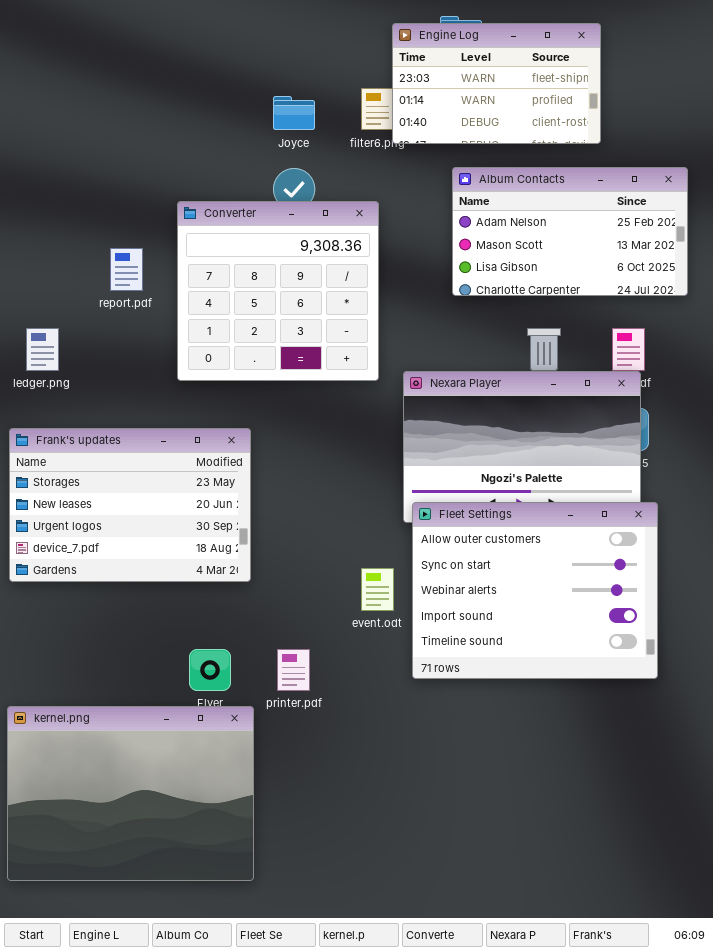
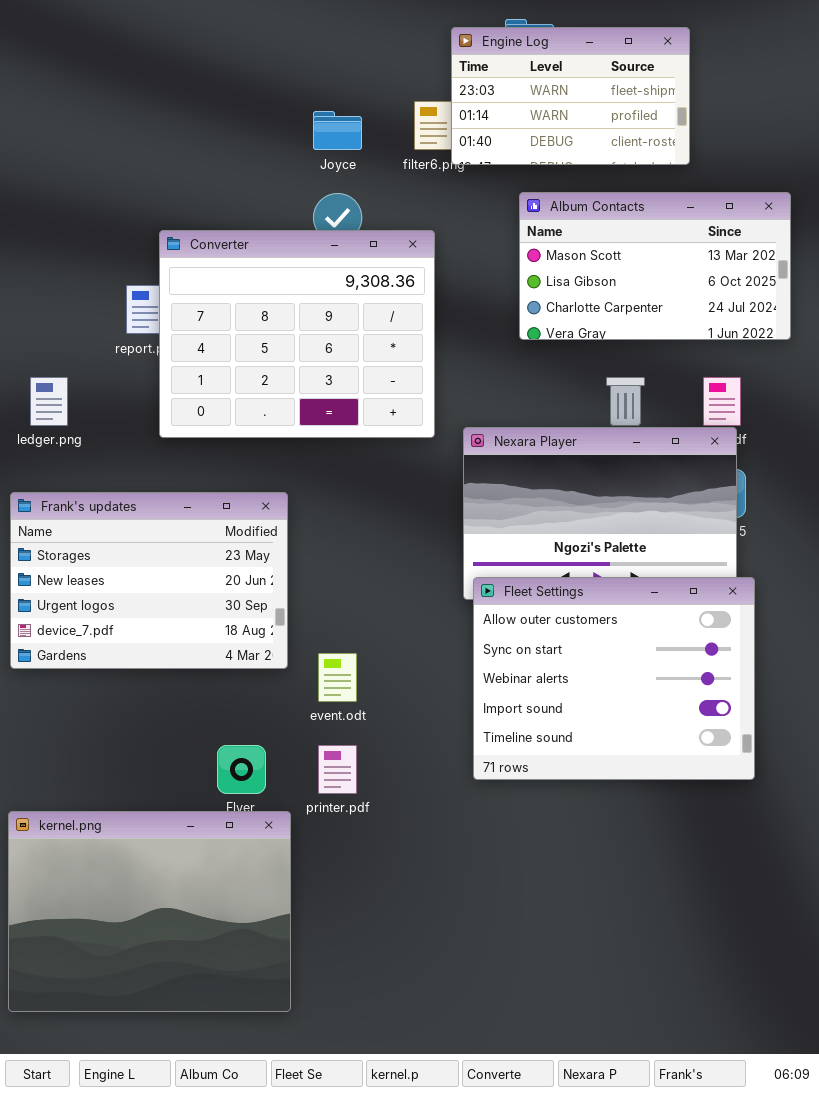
Album Contacts: [452,167,688,296] -> [519,192,791,340], scrolled down 1 row
Converter: [177,201,379,381] -> [159,230,435,438], resized
event.odt: [361,568,394,611] -> [318,653,357,702], moved

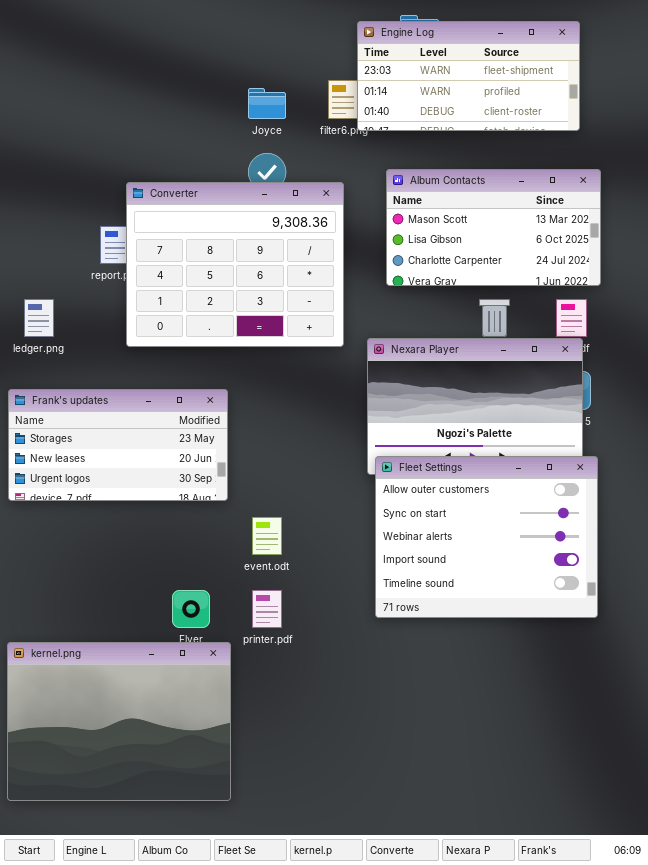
Engine Log: [451,27,690,165] -> [357,21,580,131], resized
Album Contacts: [519,192,791,340] -> [386,169,601,286], moved
Frank's updates: [10,492,288,669] -> [8,389,228,501], resized

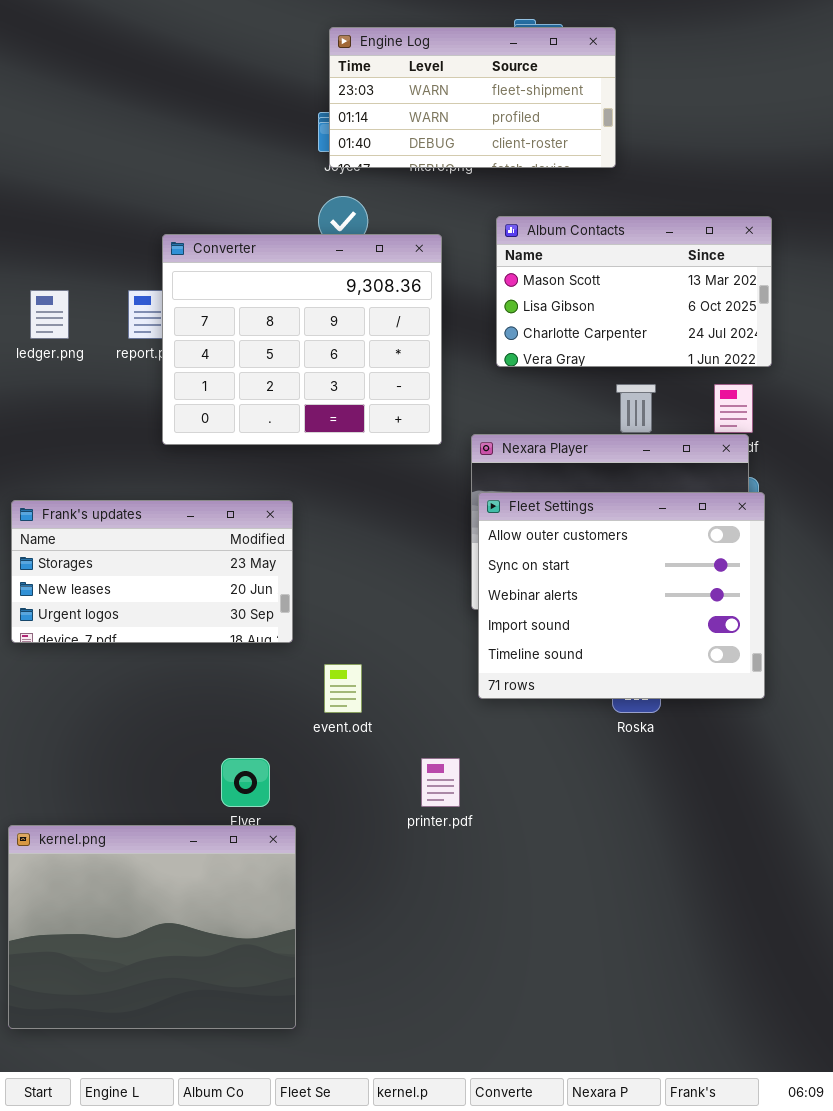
Engine Log: [357,21,580,131] -> [329,27,616,168], moved
ledger.png: [24,299,54,337] -> [30,290,69,339], moved
Fleet Settings: [375,456,598,618] -> [478,492,765,699], moved
printer.pdf: [252,590,282,628] -> [421,758,460,807], moved

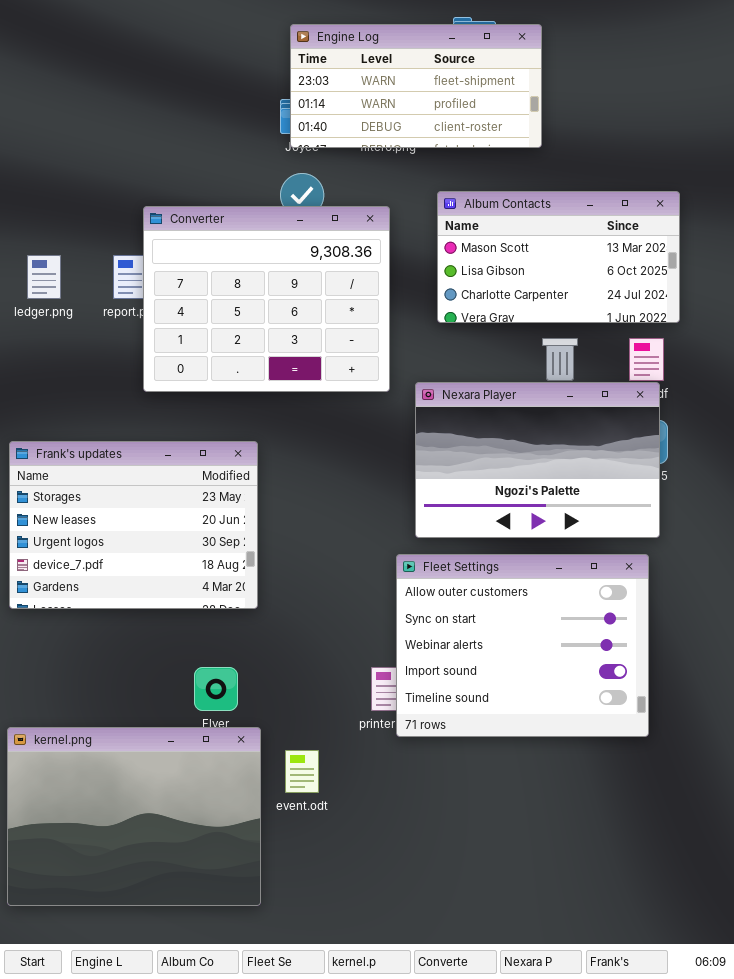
Fleet Settings: [478,492,765,699] -> [396,554,649,737], moved
Frank's updates: [11,500,293,643] -> [9,441,258,609], resized
event.odt: [324,664,362,713] -> [285,750,319,793], moved

